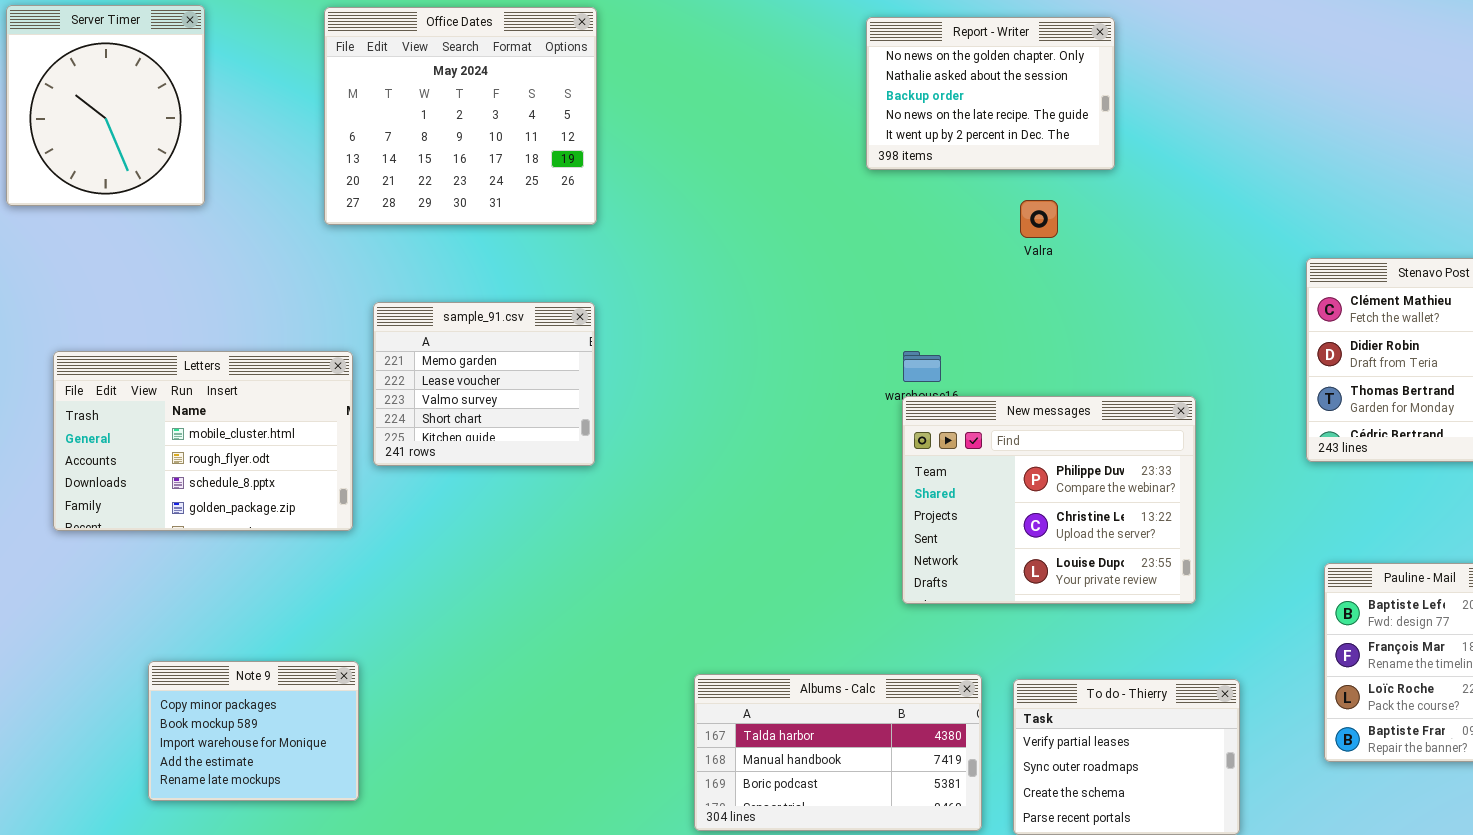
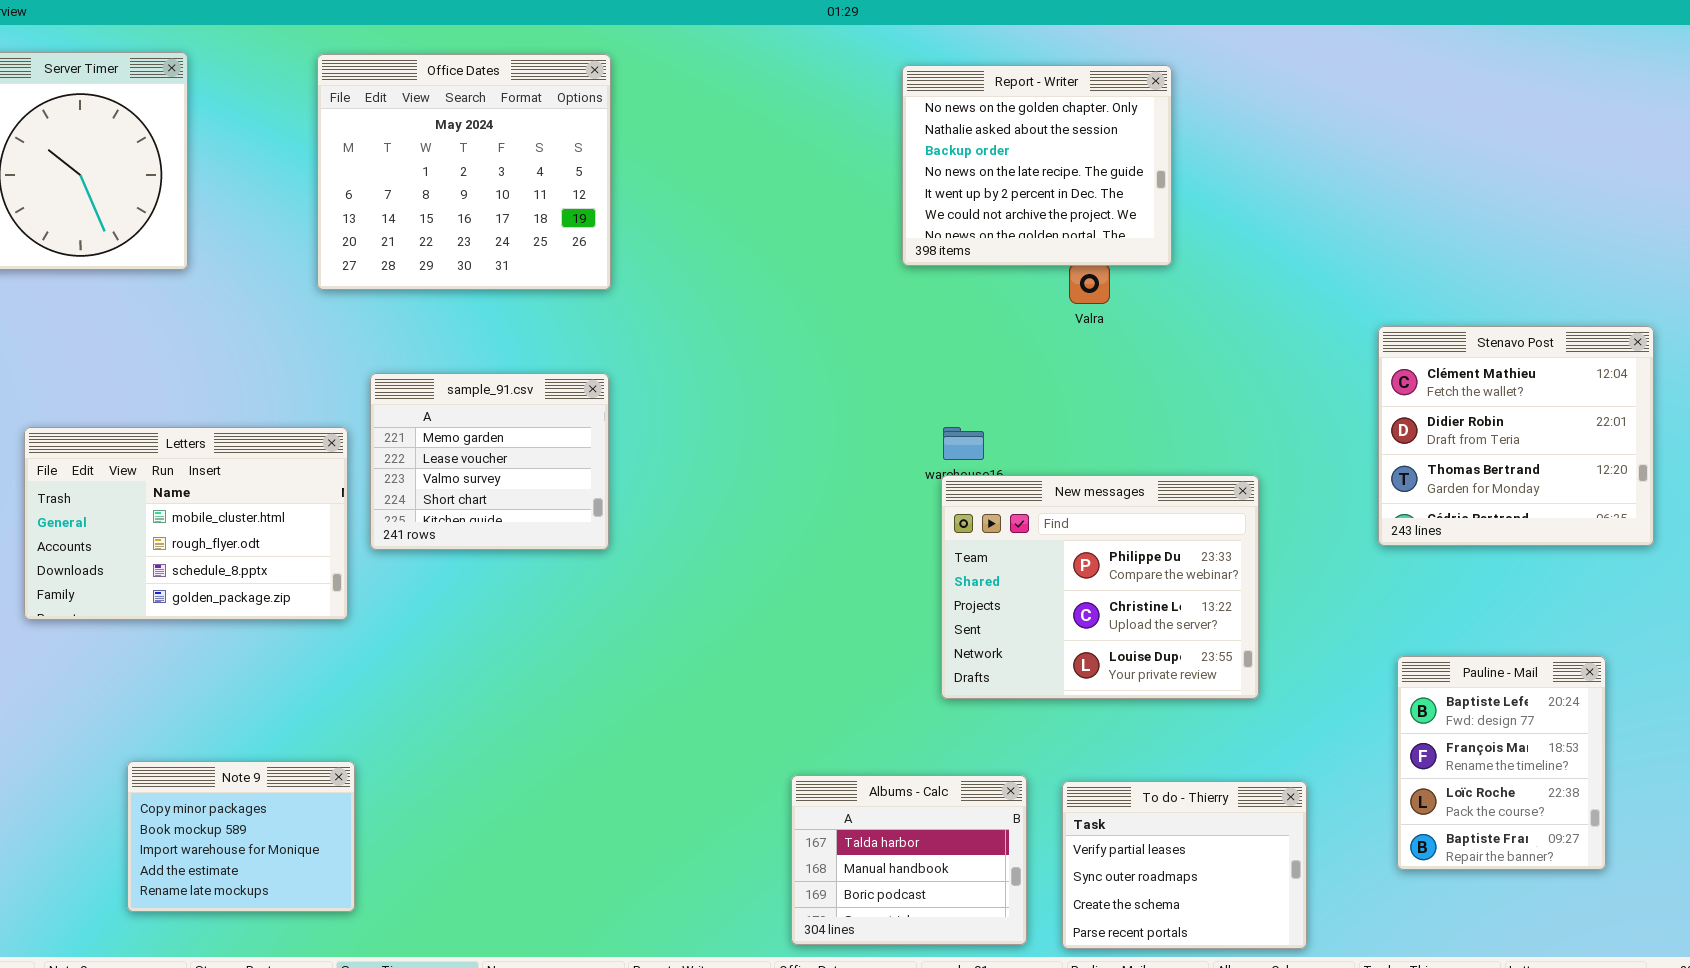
Report - Writer: [866,17,1115,170] -> [902,65,1172,266], resized
Albums - Calc: [694,674,982,831] -> [791,775,1027,945], resized

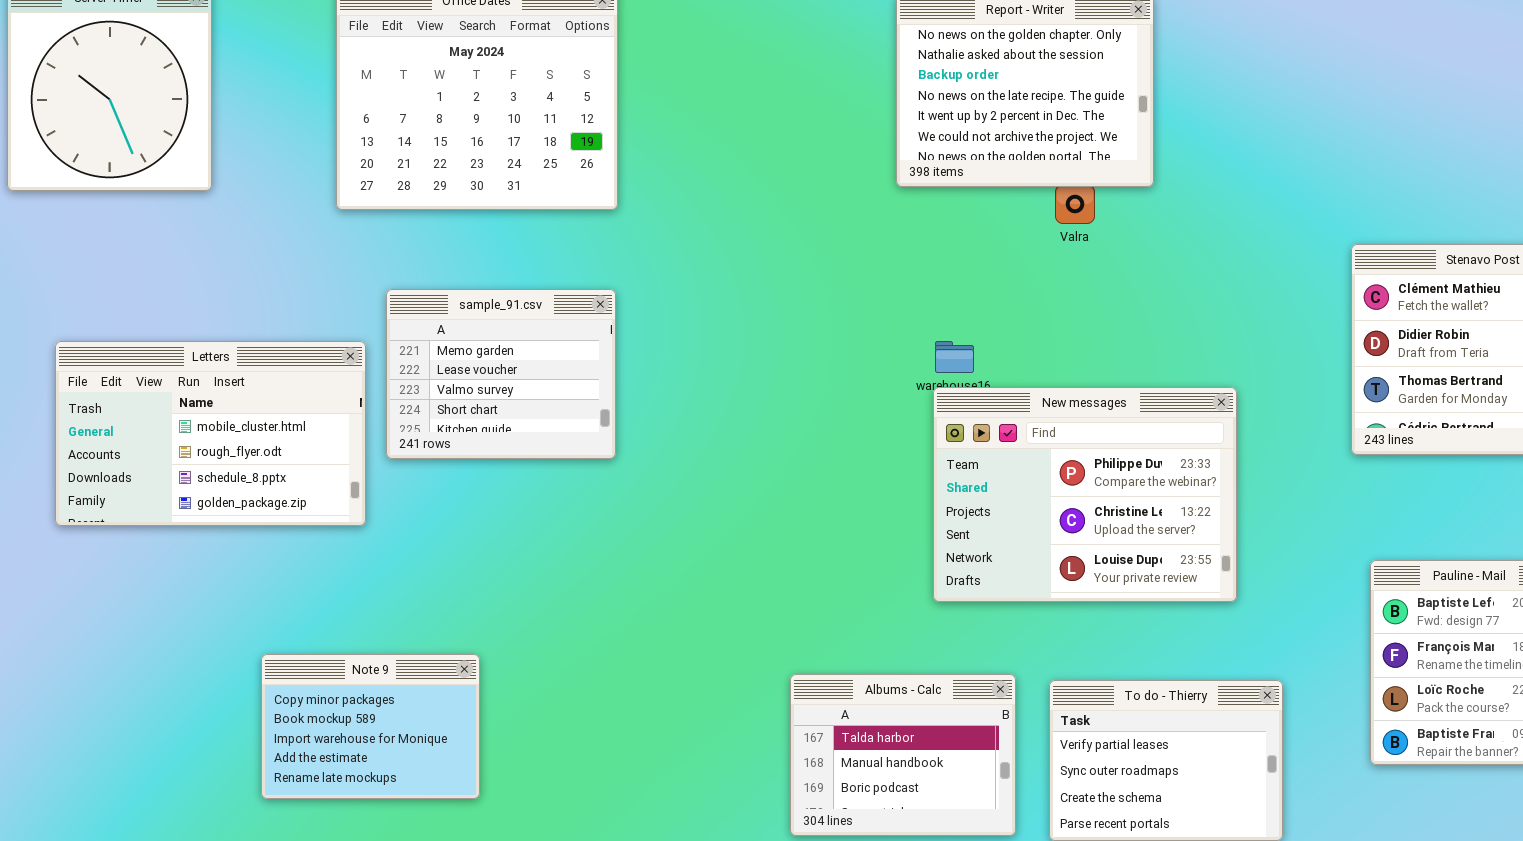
Note 9: [127,761,355,912] -> [261,654,480,799], moved

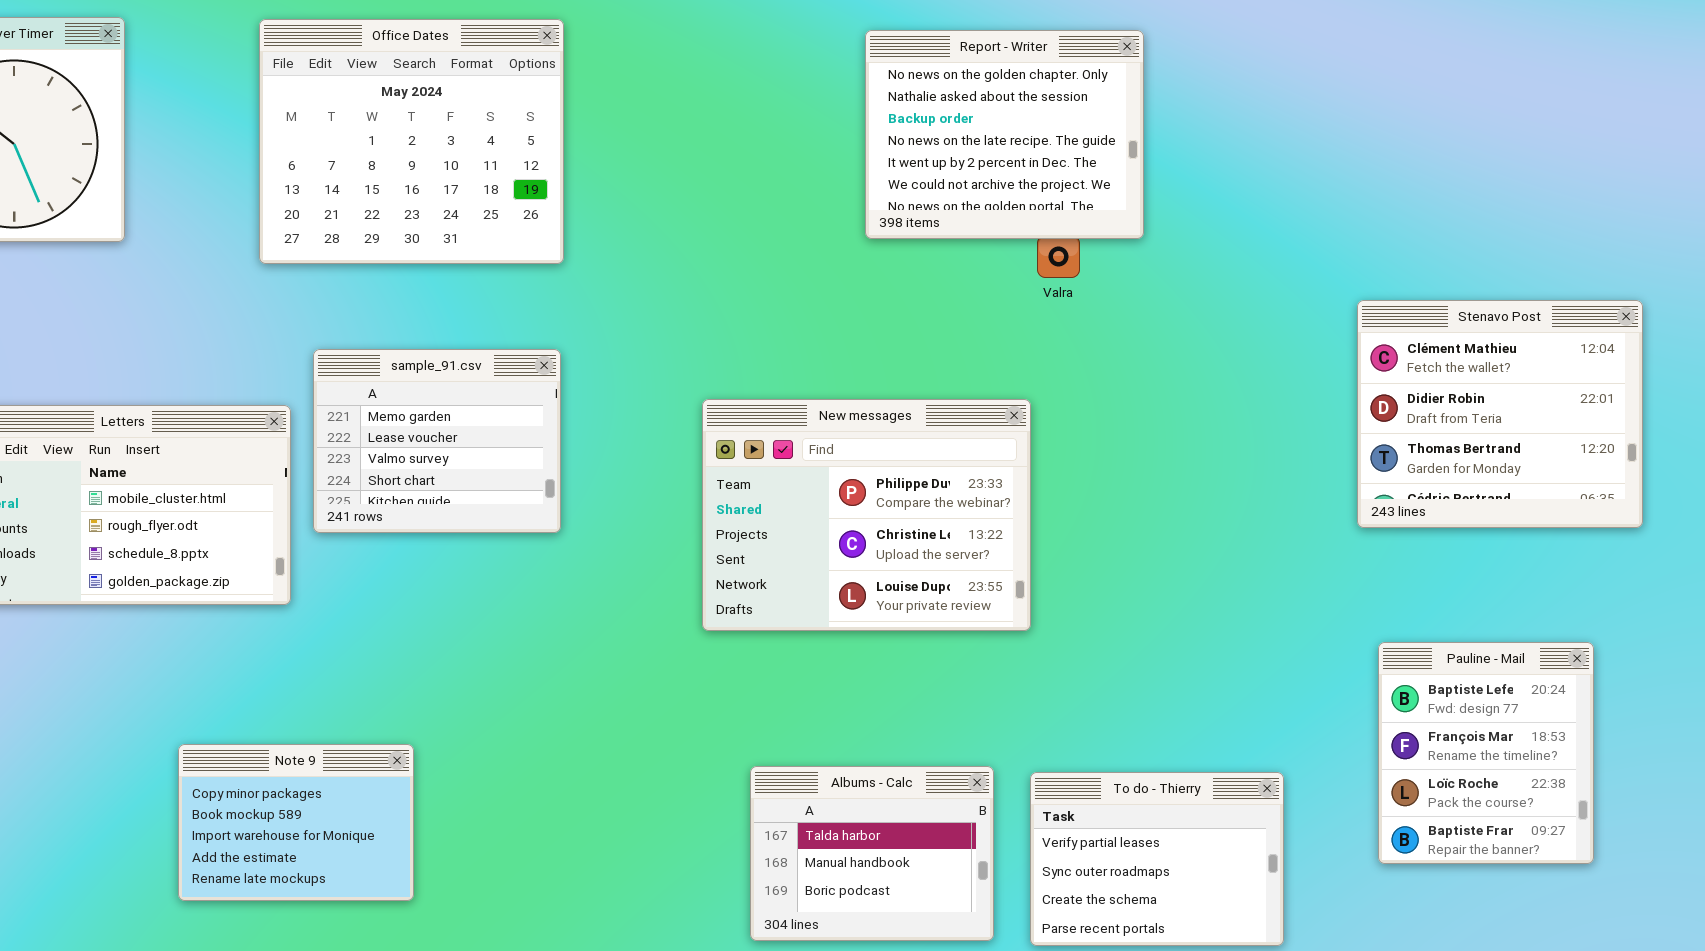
New messages: [933,387,1237,602] -> [702,399,1031,631], moved

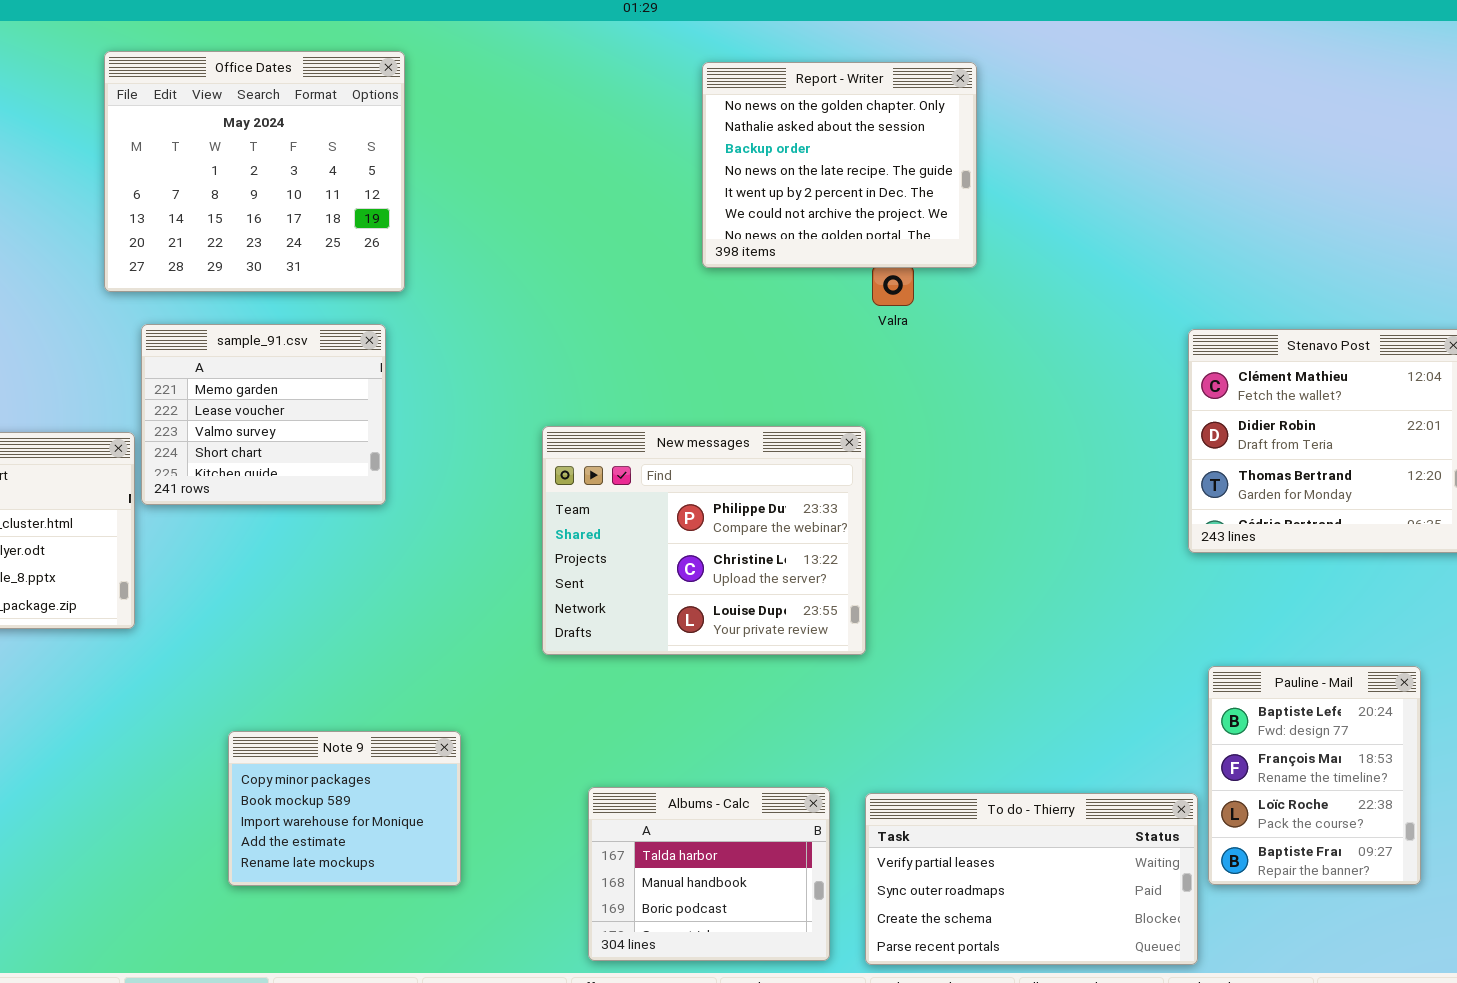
sample_91.csv: [313,349,561,533] -> [141,324,386,505], moved
Note 9: [178,744,414,901] -> [228,731,461,886], moved
To do - Thierry: [1030,772,1284,946] -> [865,793,1198,965], resized

